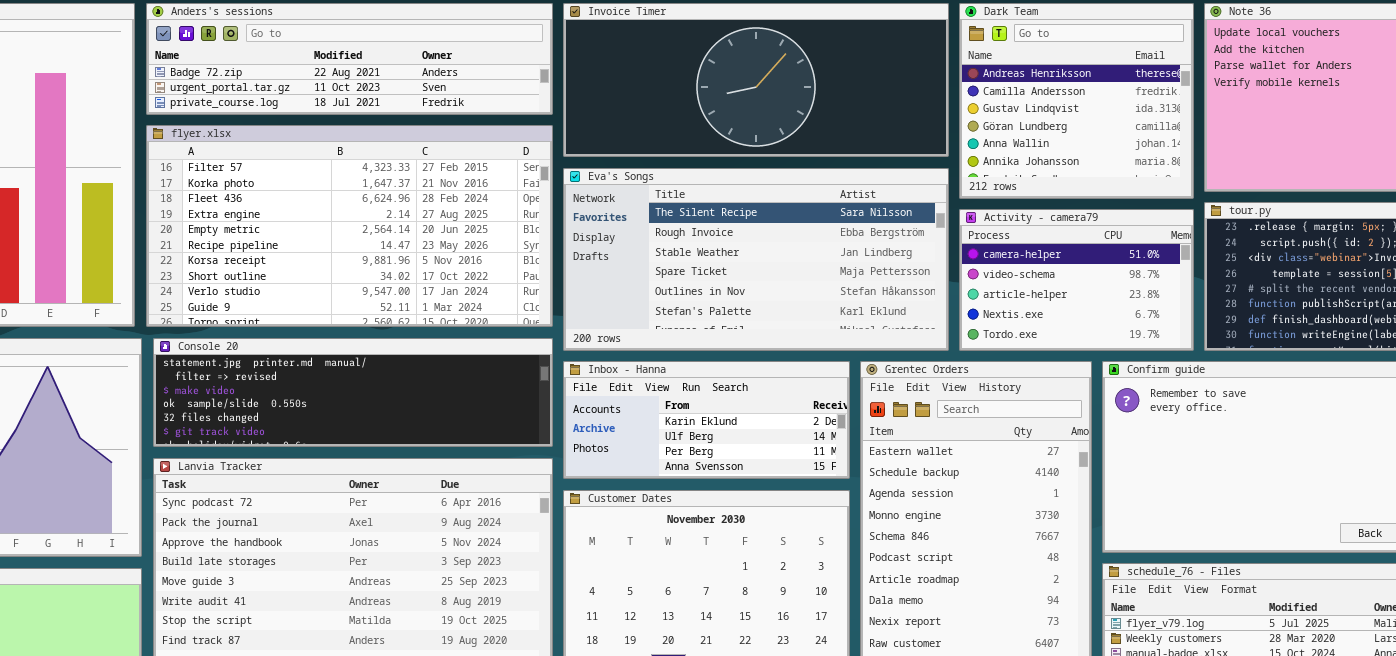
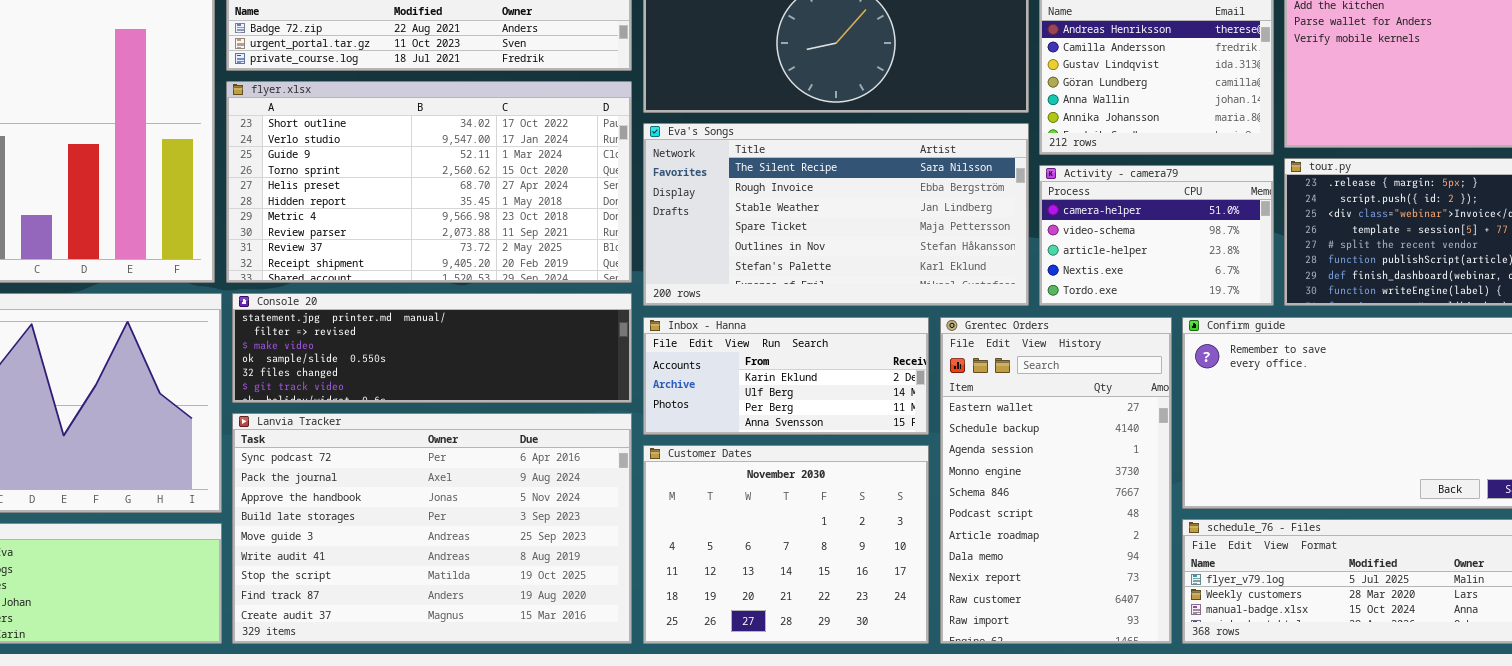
flyer.xlsx: [146,125,553,327] -> [226,81,632,283], scrolled down 7 rows

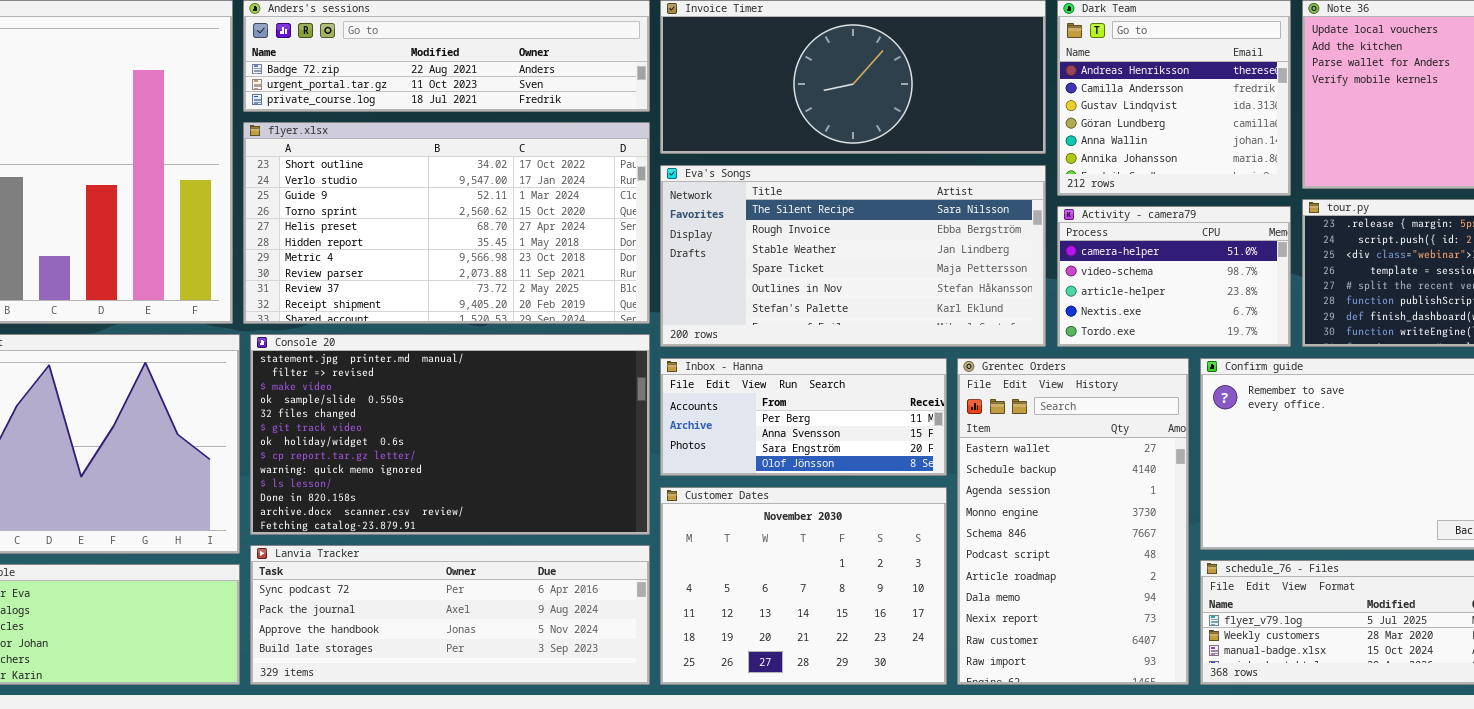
Console 20: [232,293,632,403] -> [250,334,650,535], resized
Inbox - Hanna: [643,317,929,435] -> [660,358,947,476], scrolled down 2 rows
Lanvia Tracker: [232,413,632,644] -> [250,545,650,685], resized

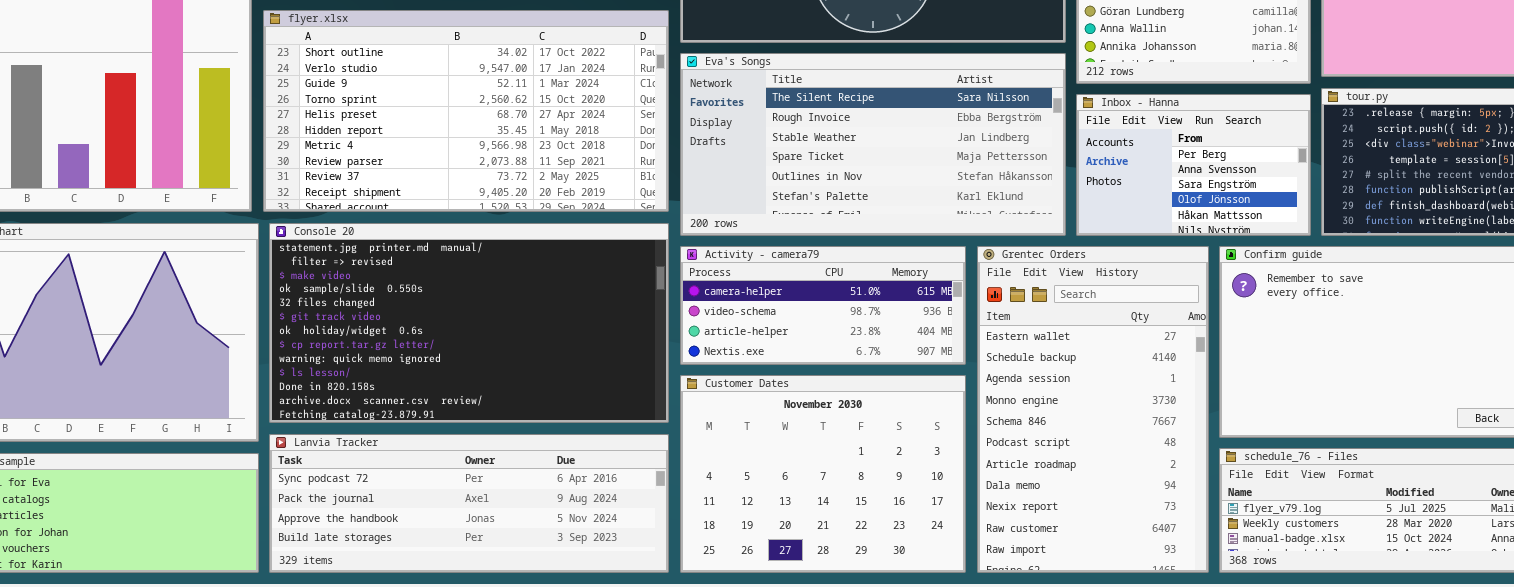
Activity - camera79: [1057,206,1291,347] -> [680,246,966,365], moved, resized
Inbox - Hanna: [660,358,947,476] -> [1076,94,1311,236], moved, resized

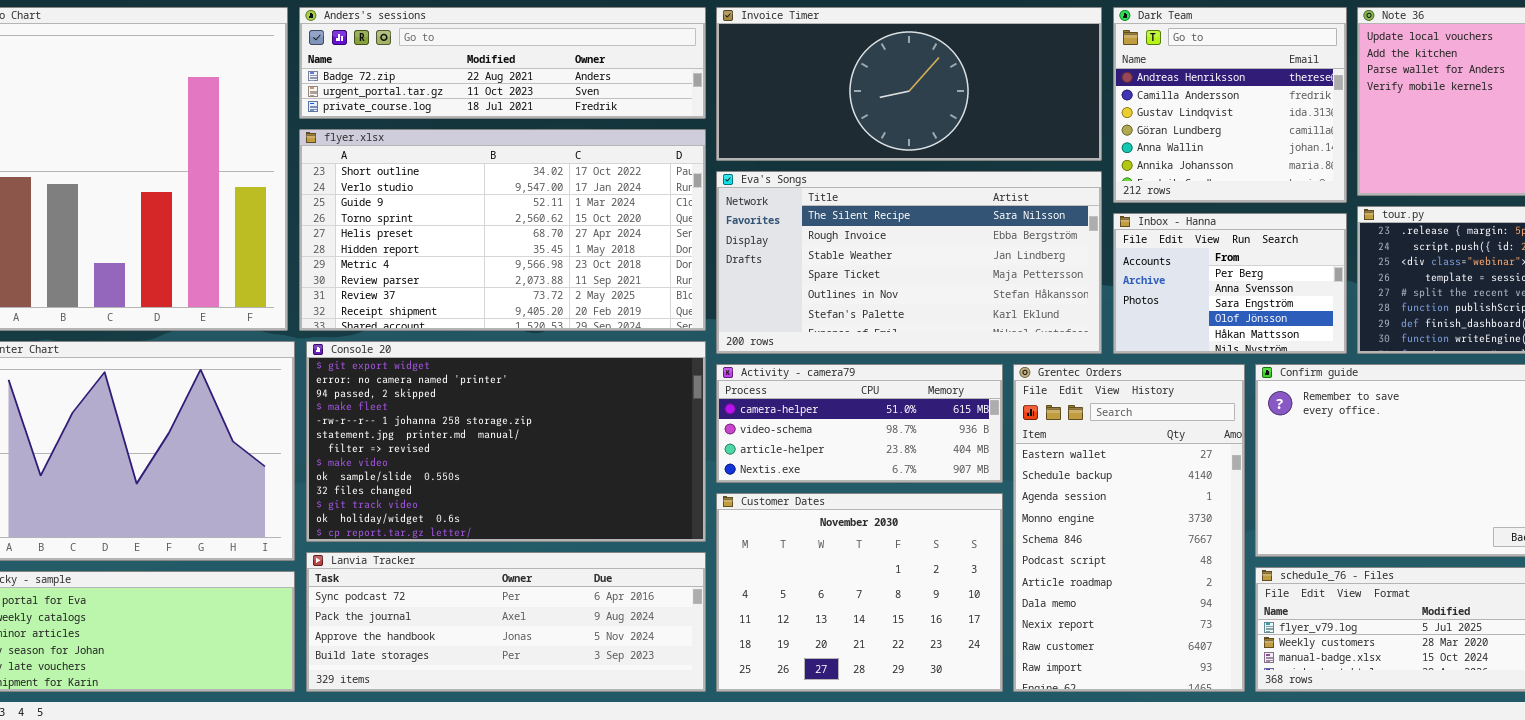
Console 20: [269,223,669,423] -> [306,341,706,542], scrolled up 5 rows

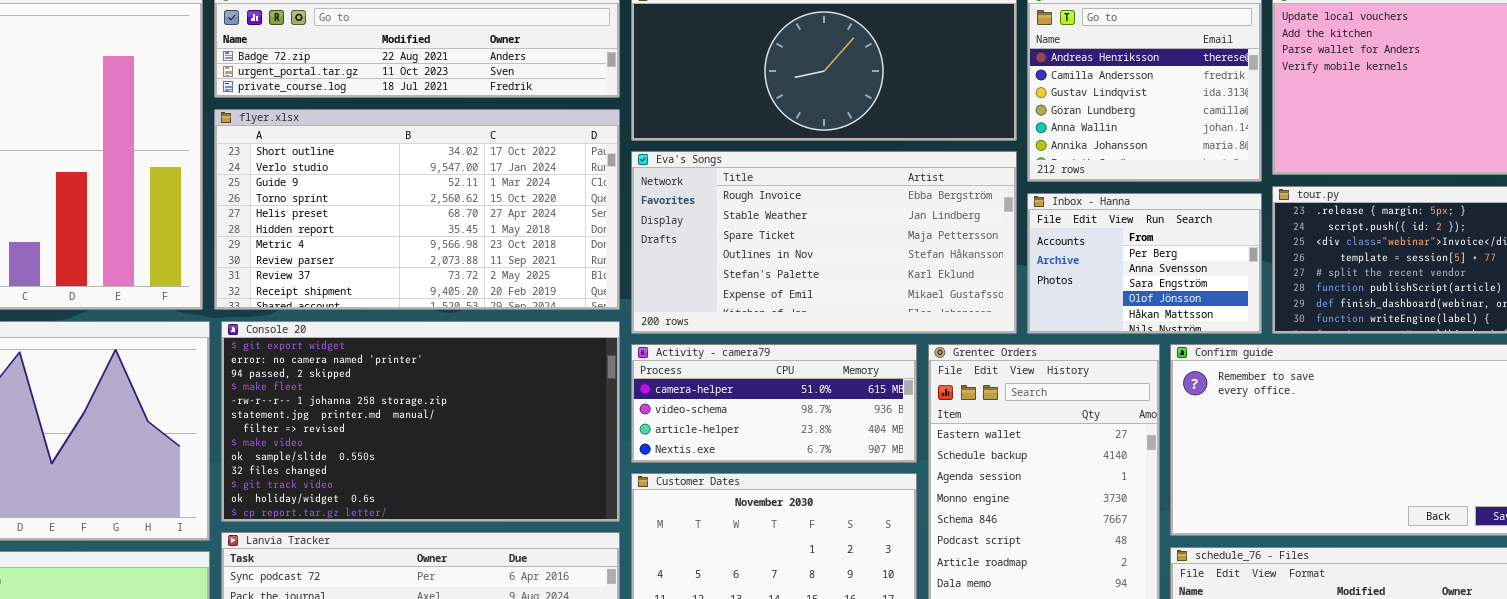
Eva's Songs: [716,171,1102,354] -> [631,151,1017,334], scrolled down 1 row

